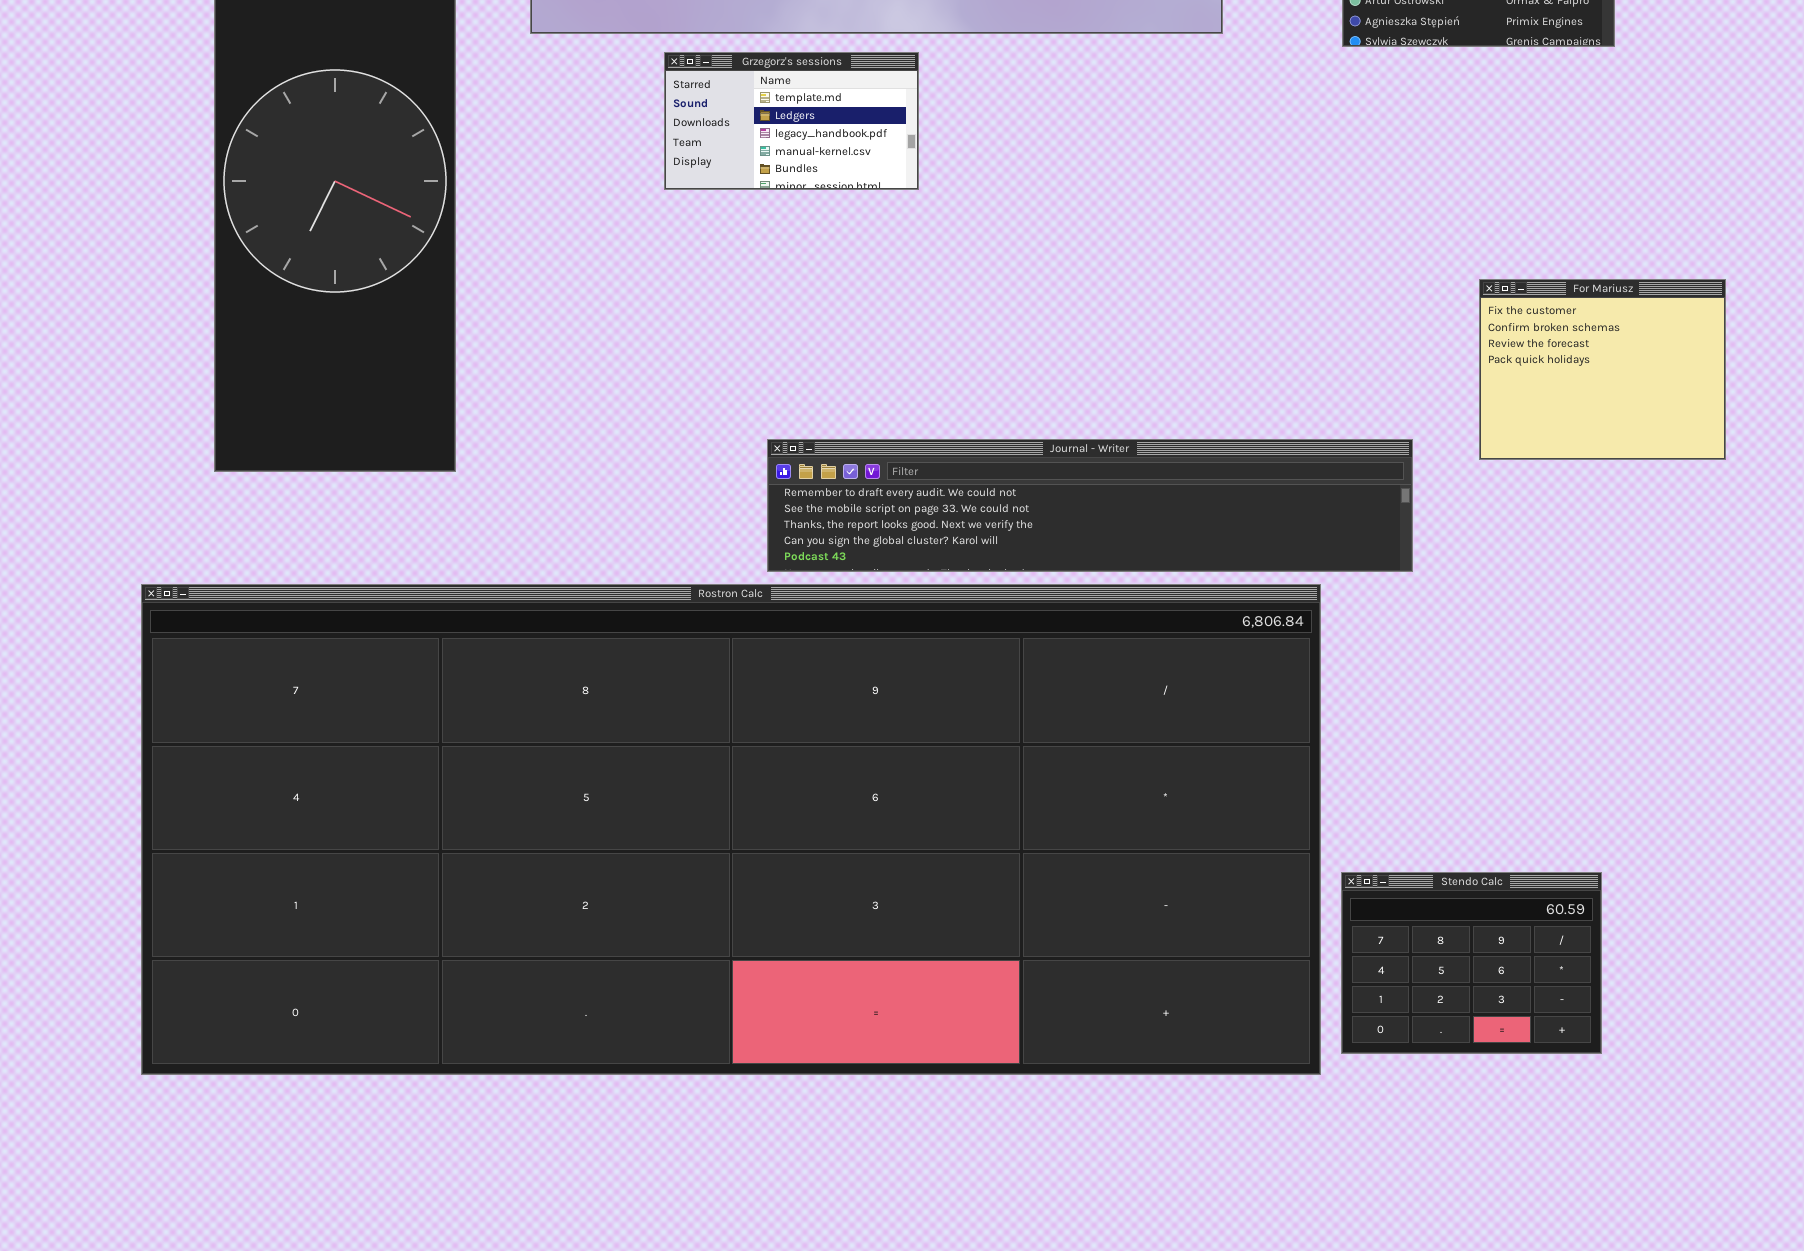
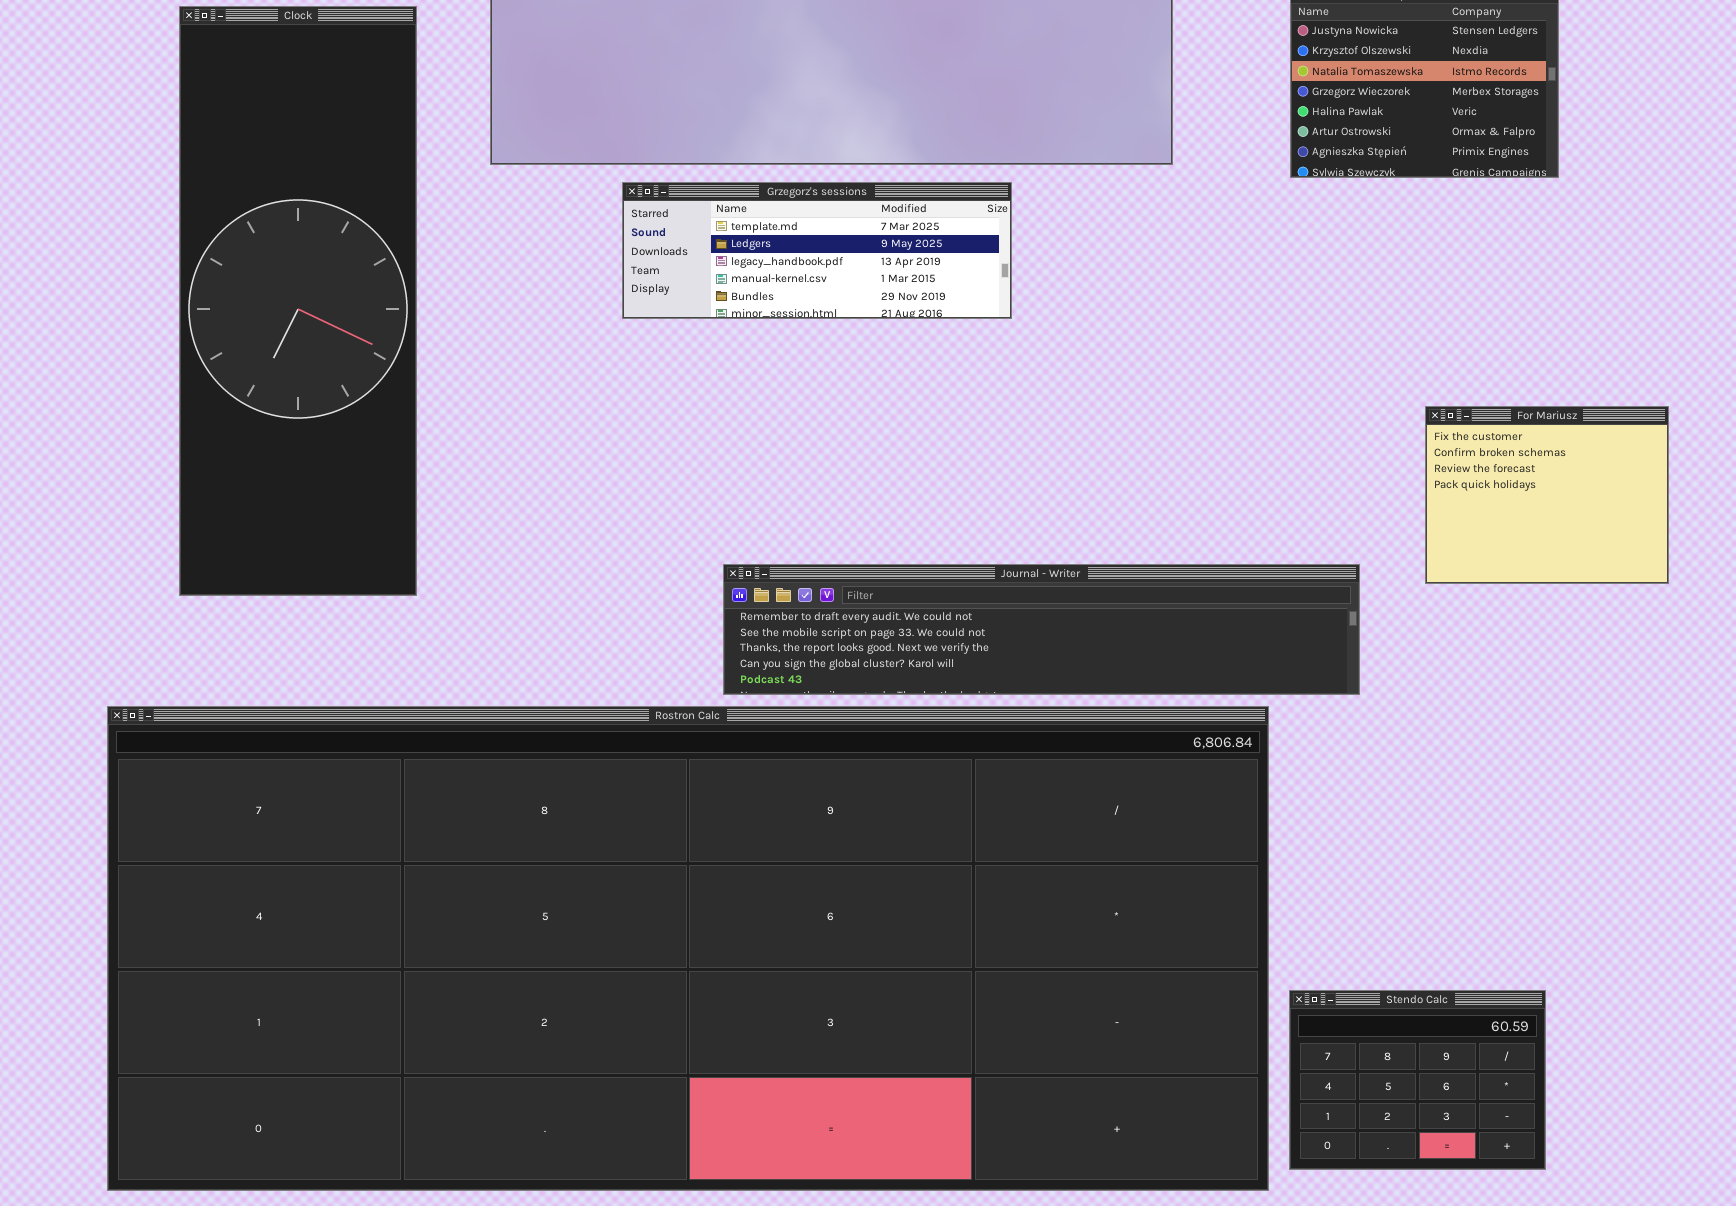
Grzegorz's sessions: [664,52,919,190] -> [622,182,1012,319], resized

